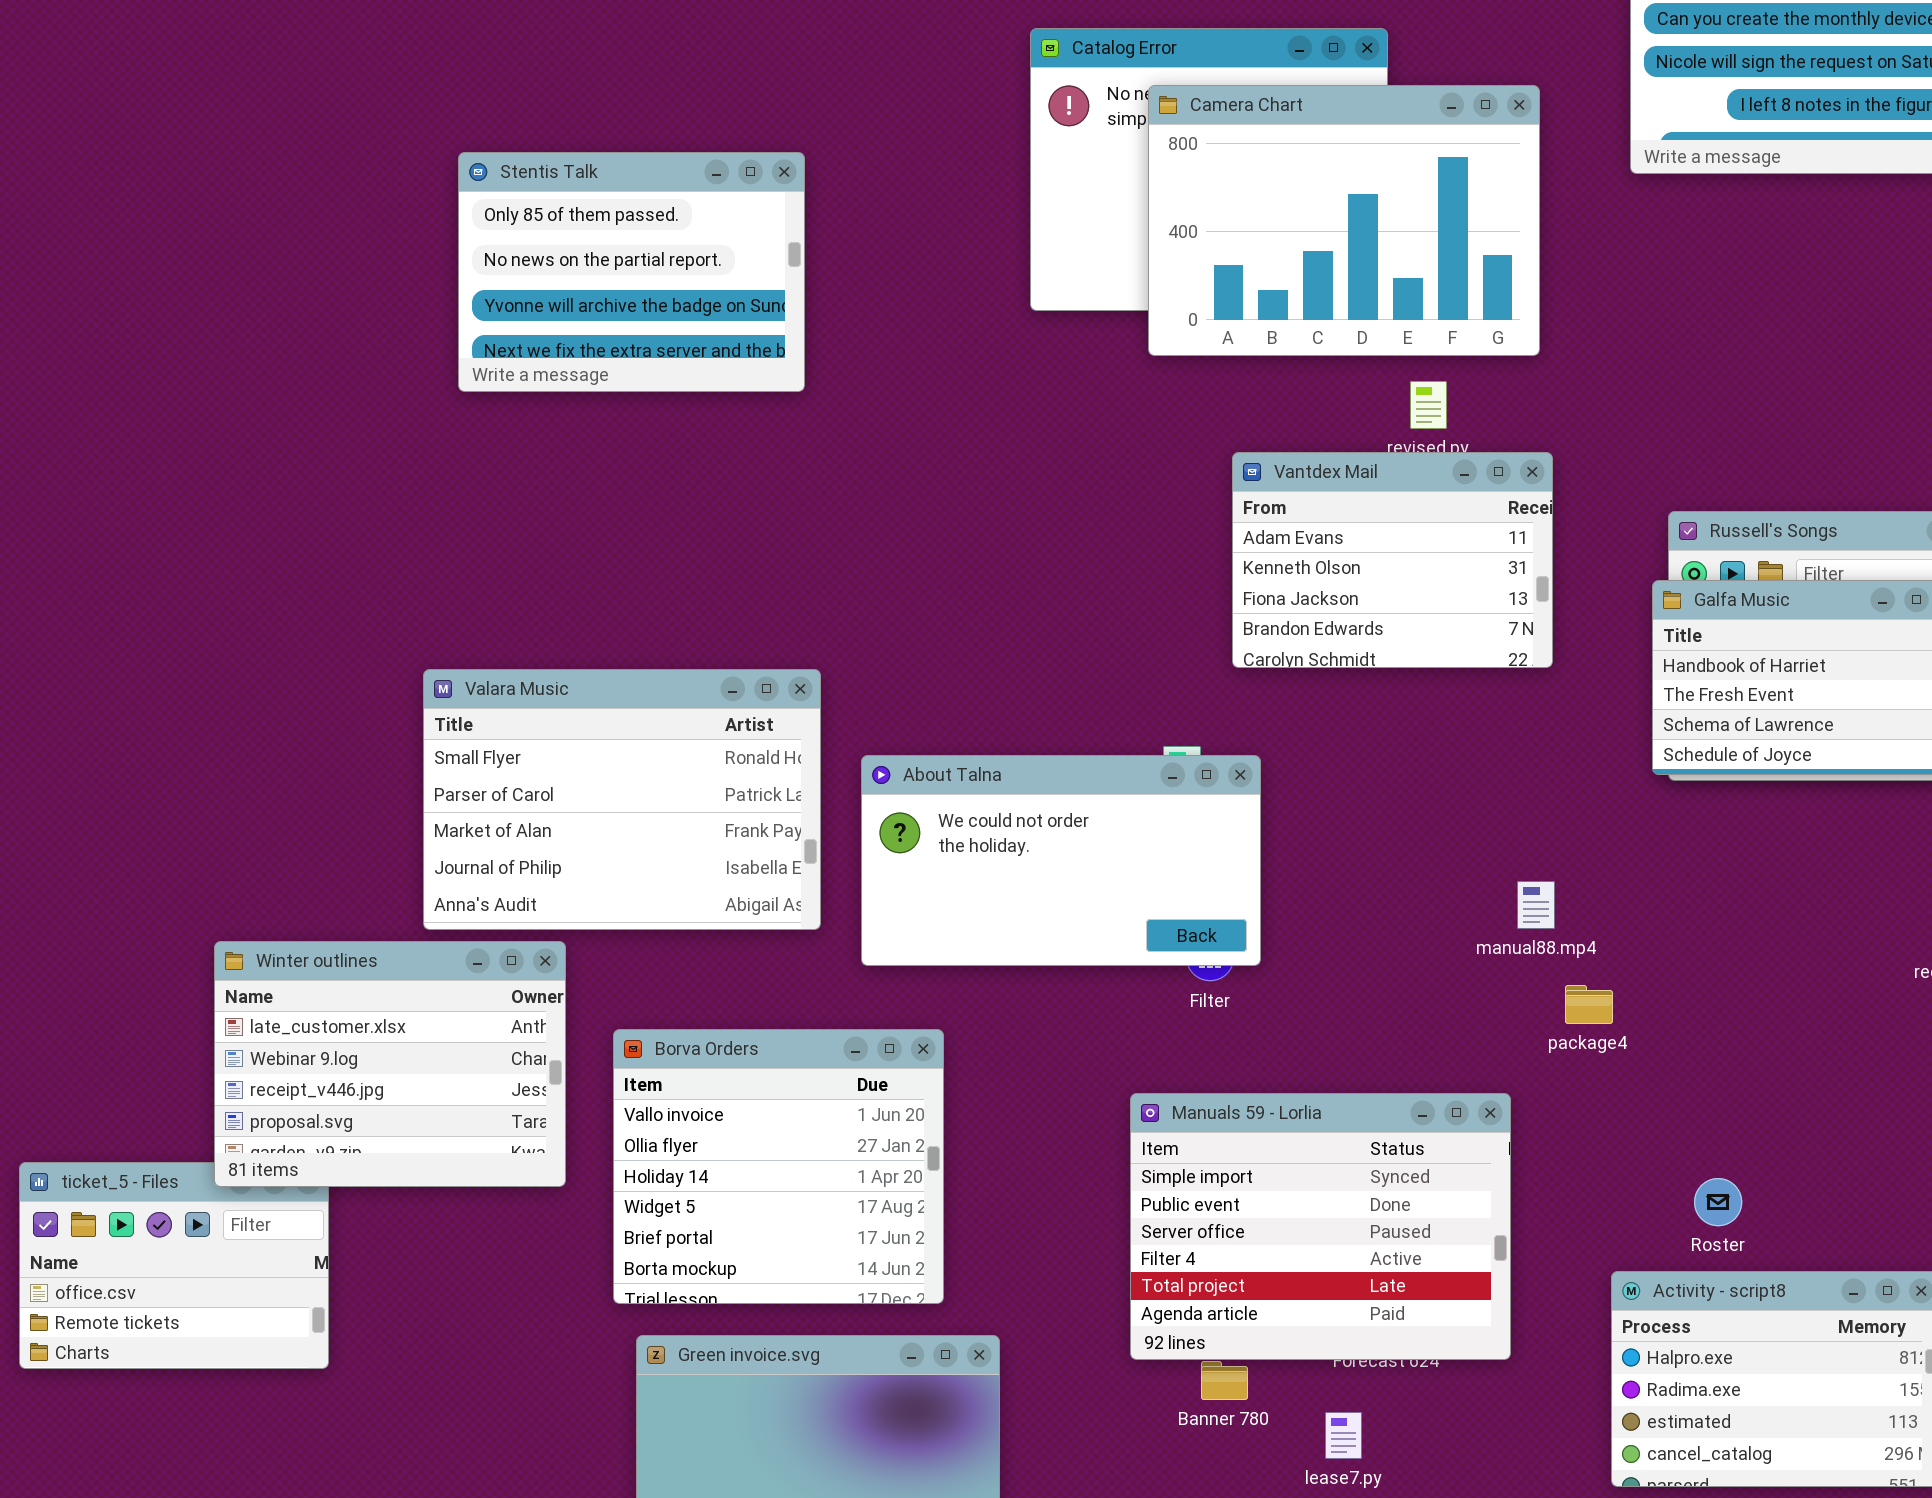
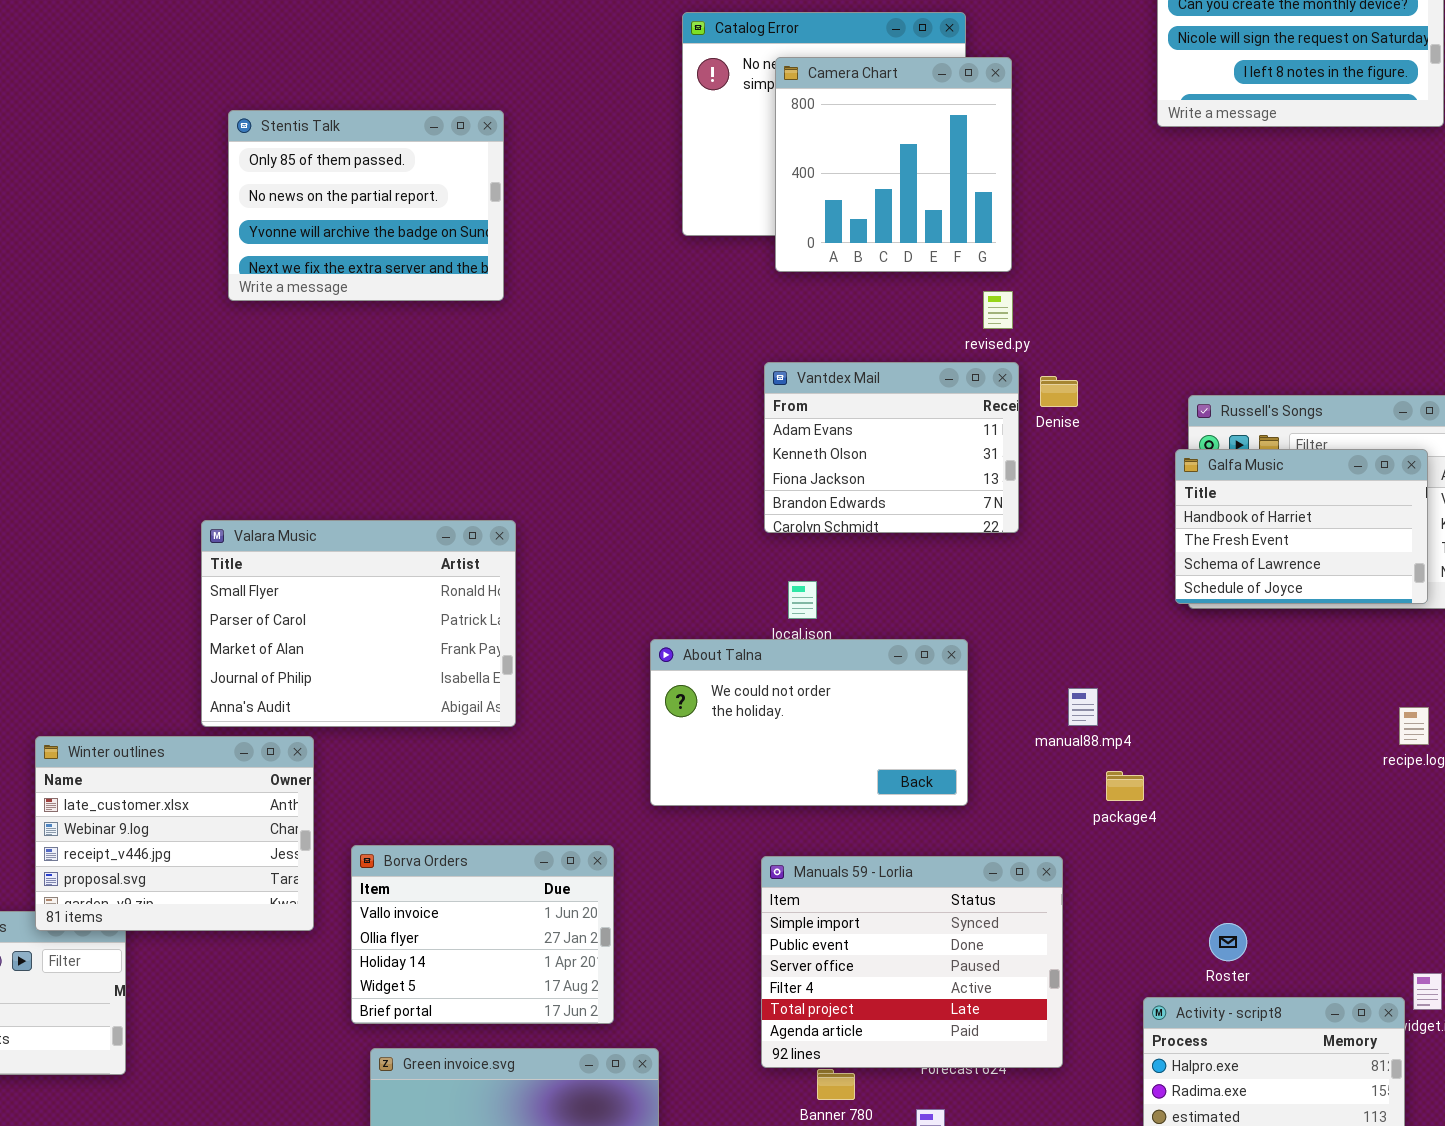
Camera Chart: [1148,85,1540,356] -> [775,57,1012,272], resized
Vantdex Mail: [1232,452,1553,668] -> [764,362,1019,533], moved
About Talna: [861,755,1261,966] -> [650,639,968,806], moved
Borva Orders: [613,1029,944,1304] -> [351,845,614,1024], resized

